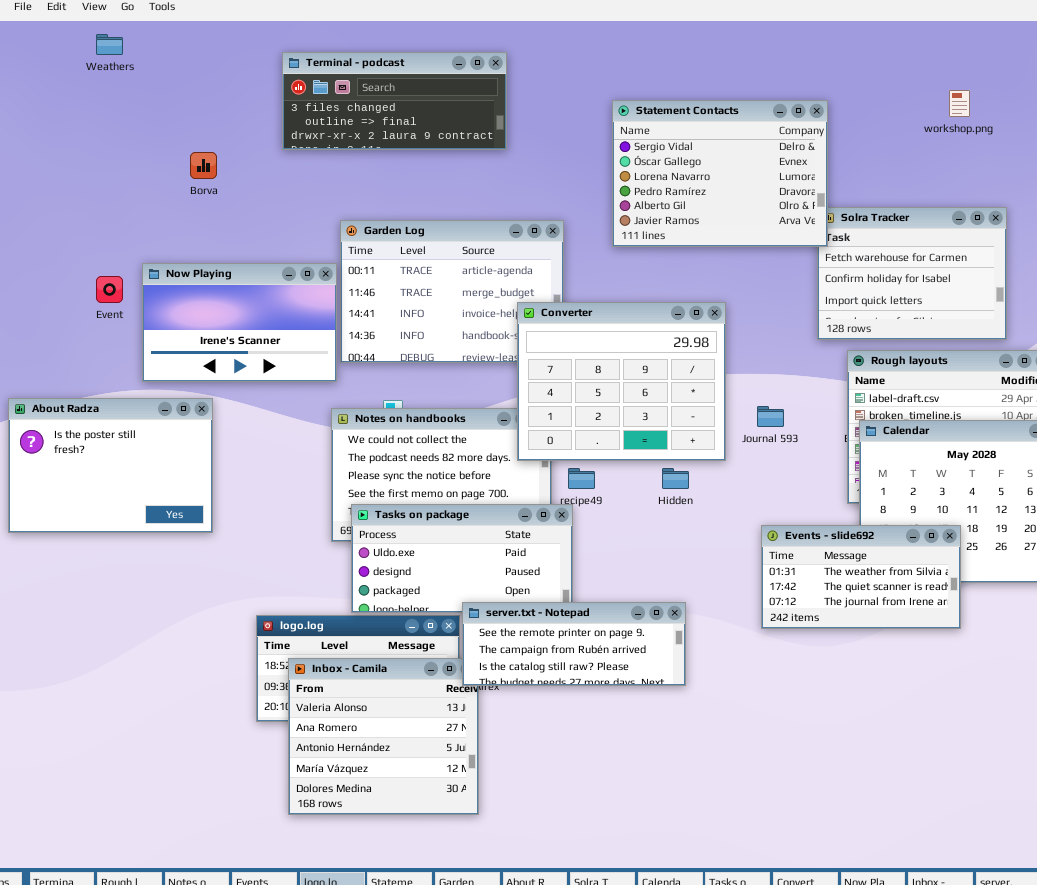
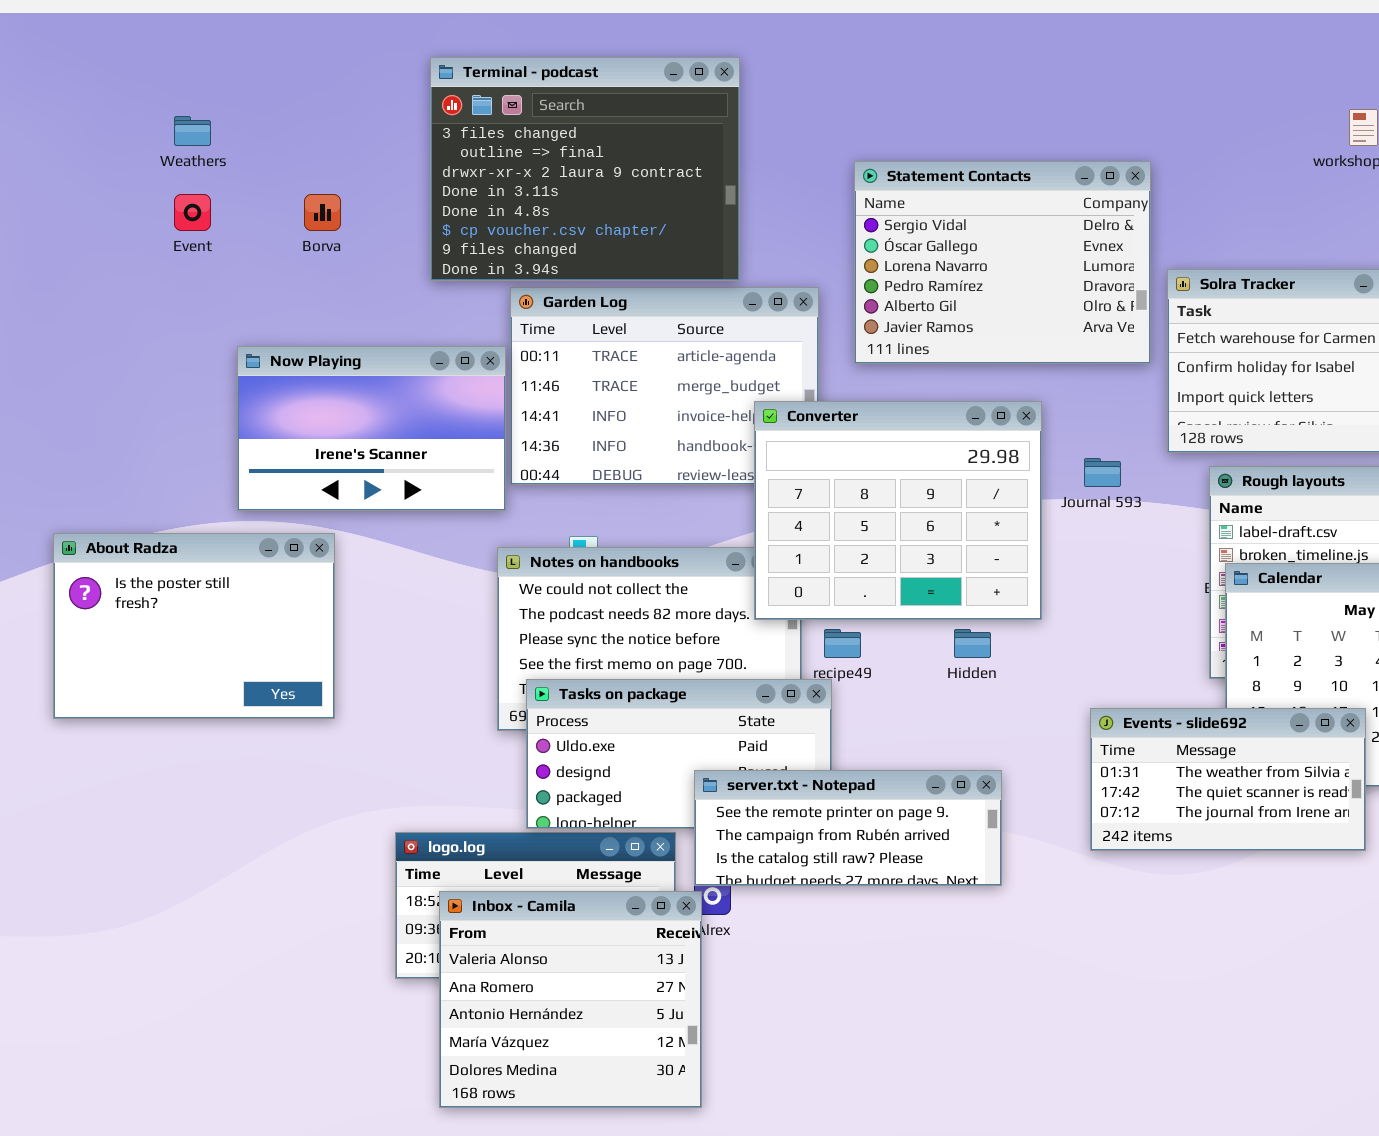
Weathers: [96,34,123,55] -> [174,116,211,146], moved
Terminal - podcast: [282,52,507,150] -> [430,57,740,281], resized
Statement Contacts: [612,100,828,247] -> [854,161,1151,364], moved
Event: [96,276,123,303] -> [174,194,211,231], moved
Journal 593: [757,406,784,427] -> [1084,458,1121,487], moved
server.txt - Notepad: [462,602,686,686] -> [694,770,1002,886], moved

